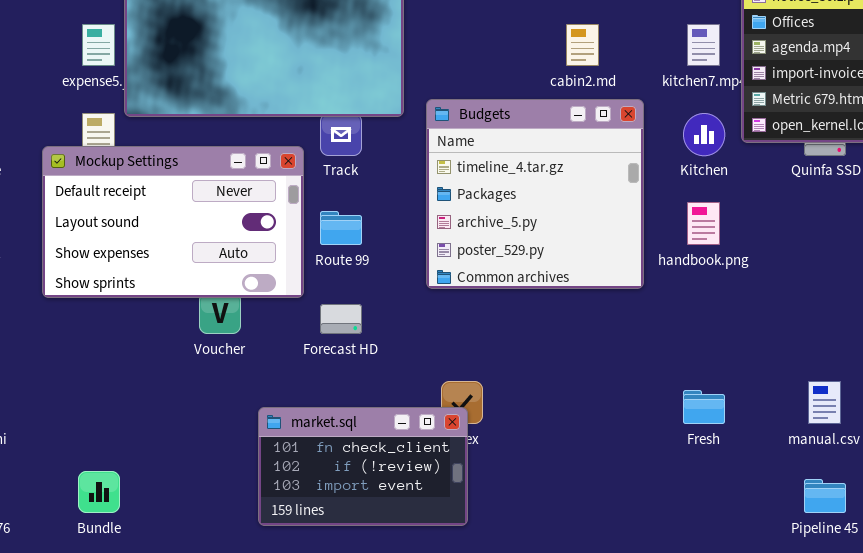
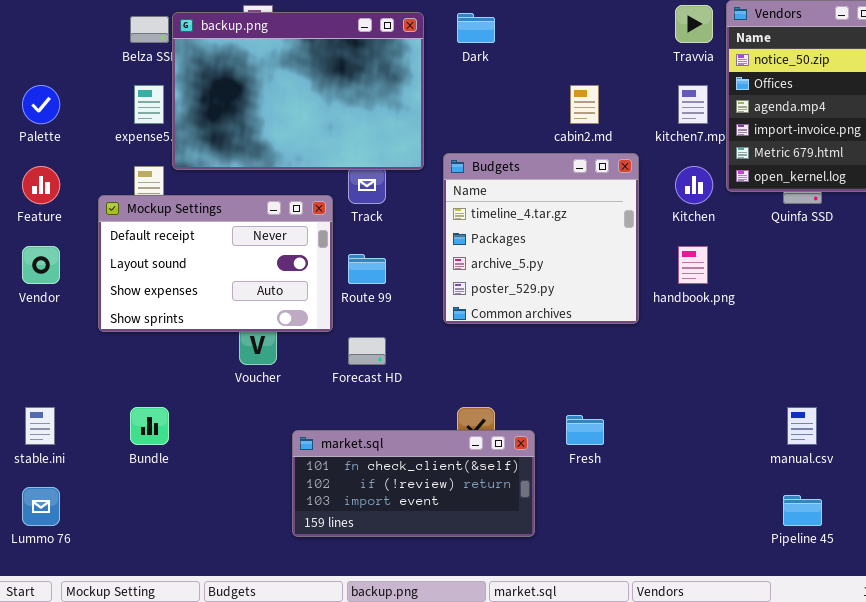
Fresh: [683,390,725,424] -> [566,415,604,445], moved
market.sql: [258,407,468,526] -> [292,430,535,537], resized
Bundle: [78,471,120,513] -> [130,407,169,445], moved

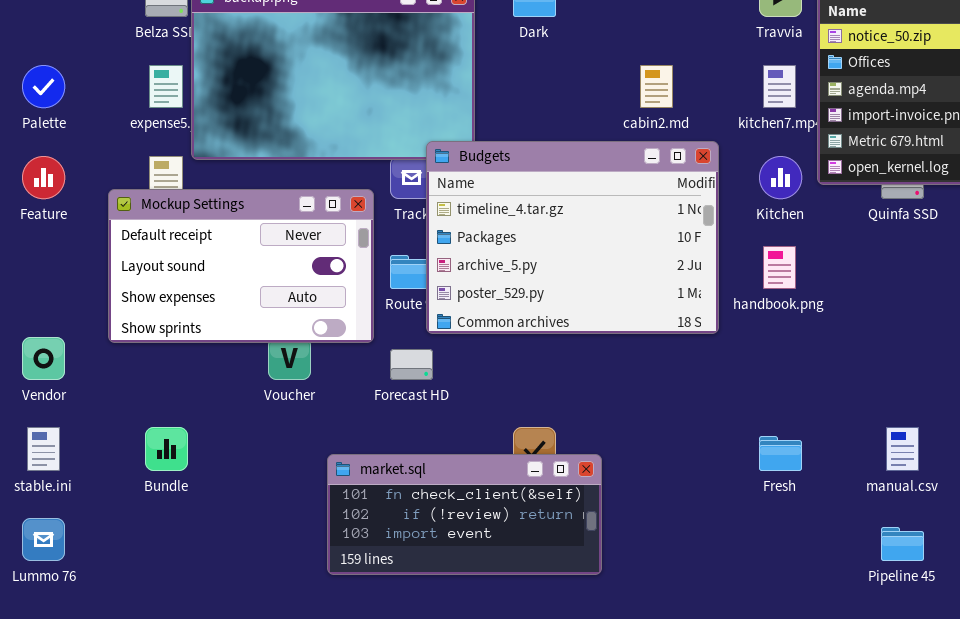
Budgets: [443,153,639,324] -> [426,141,719,334], resized
Vendor: [22,246,60,284] -> [22,337,65,380], moved
Fresh: [566,415,604,445] -> [759,436,802,471], moved

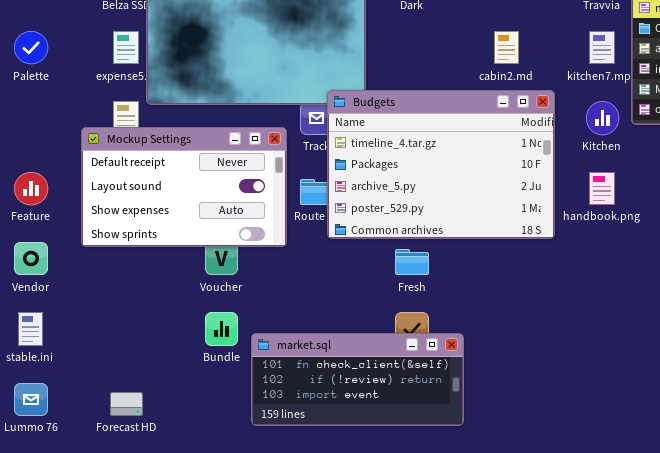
Feature: [22,156,65,199] -> [14,172,48,205], moved
Forecast HD: [390,349,433,380] -> [110,392,143,416], moved
Bundle: [145,427,188,471] -> [205,312,238,346], moved
Fresh: [759,436,802,471] -> [395,249,429,275], moved

